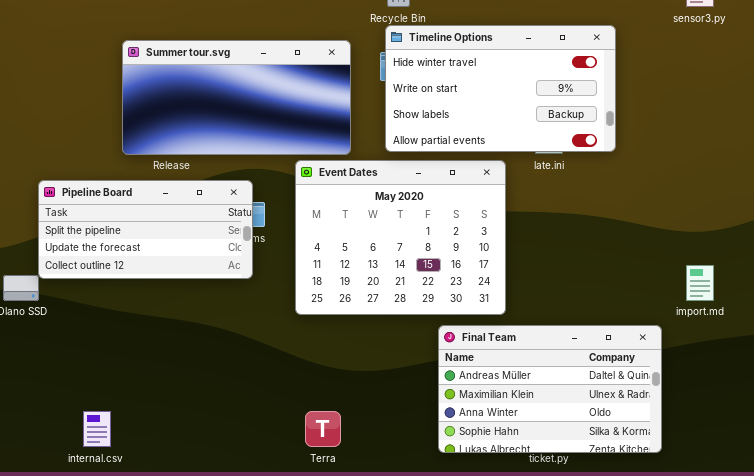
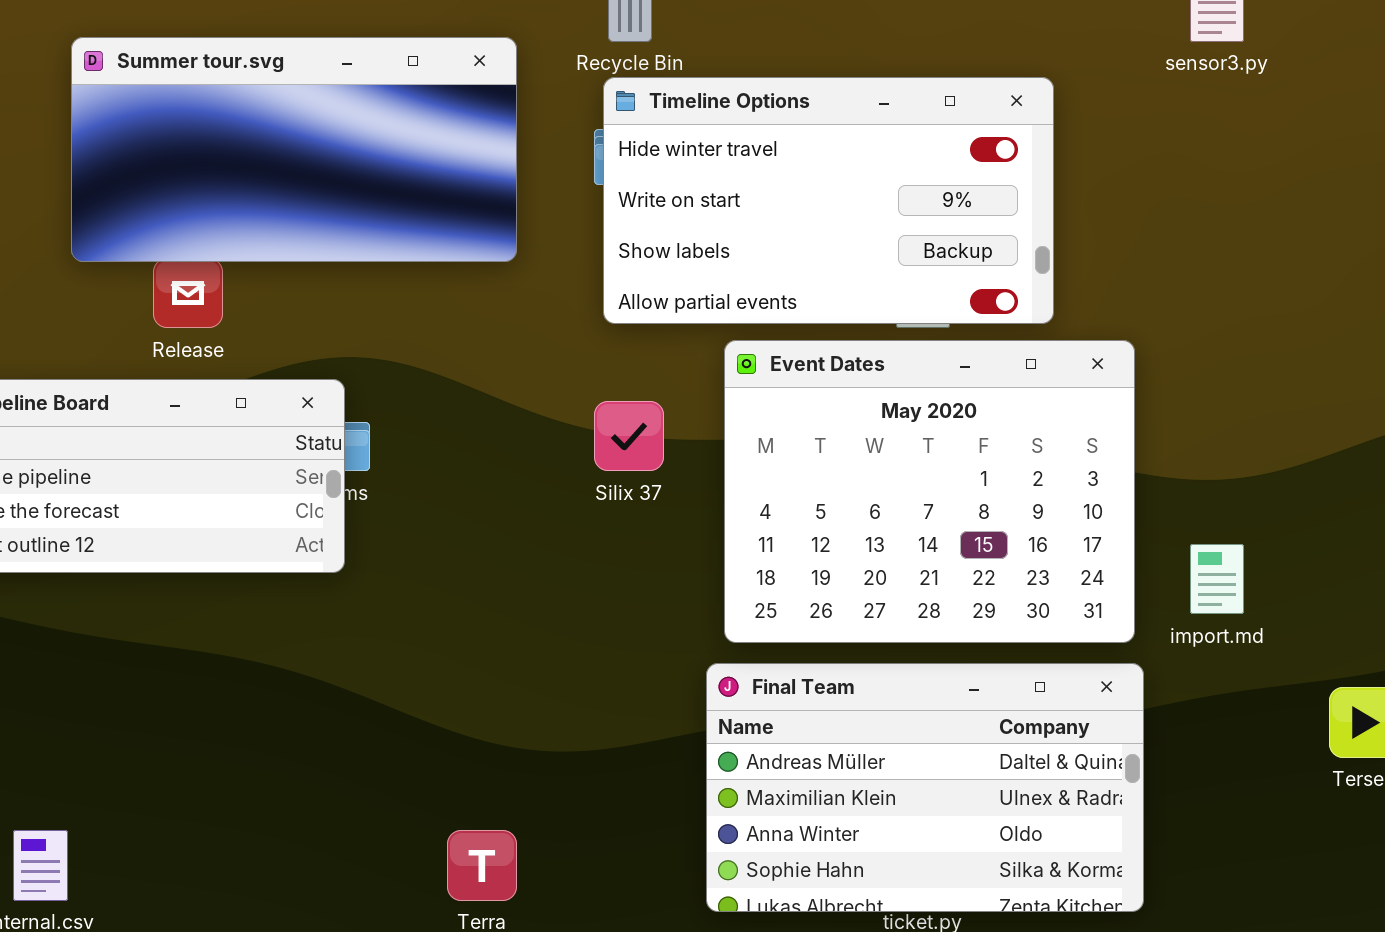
Summer tour.svg: [122,40,351,155] -> [71,37,517,262], moved
Event Dates: [295,160,506,315] -> [724,340,1135,643], moved

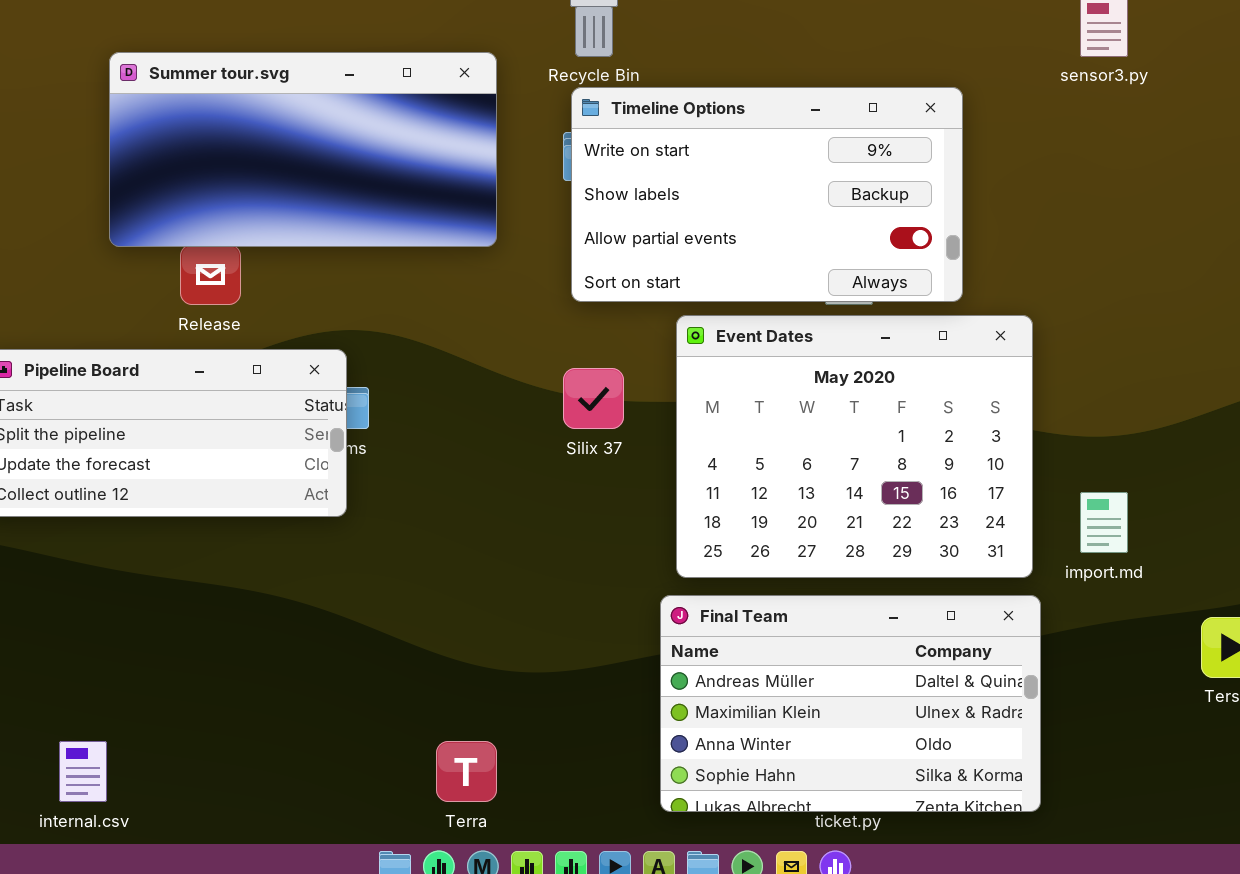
Timeline Options: [603,77,1054,324] -> [571,87,963,302], scrolled down 1 row

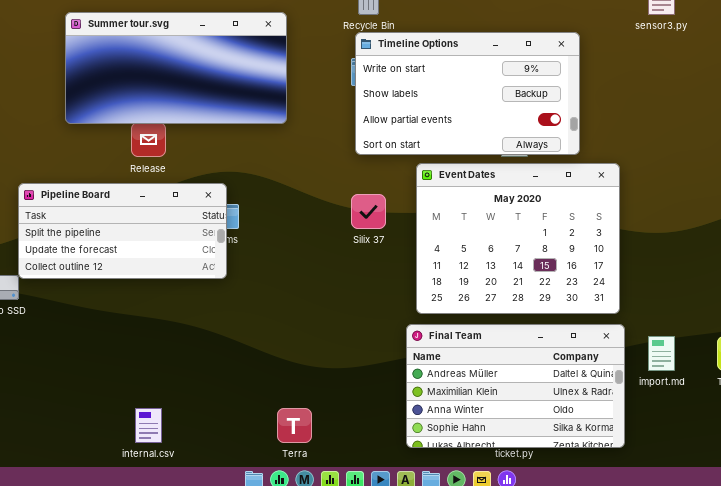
Summer tour.svg: [109,52,497,247] -> [65,12,287,124], moved
import.md: [1080,492,1128,553] -> [648,336,675,371], moved
internal.csv: [59,741,107,802] -> [135,408,162,443], moved

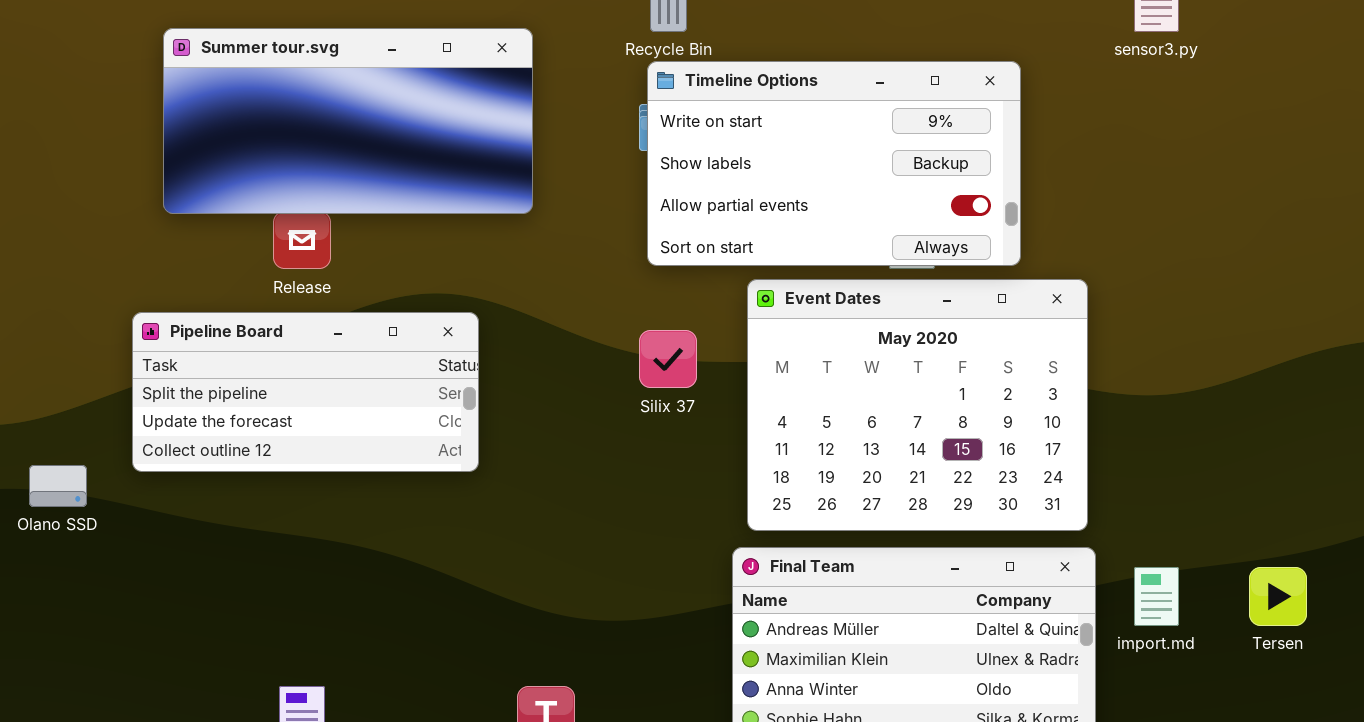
Pipeline Board: [18,183,227,279] -> [132,312,479,472], moved

